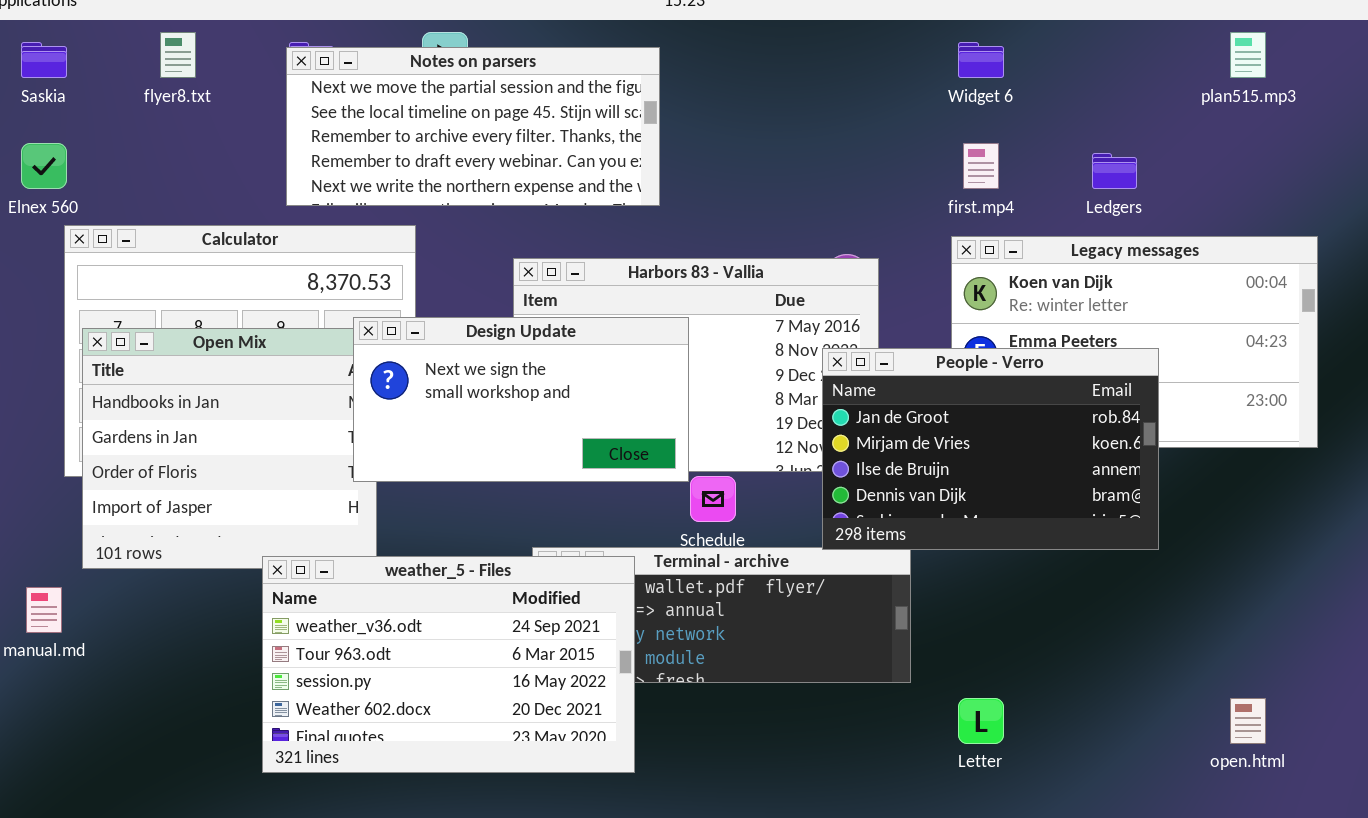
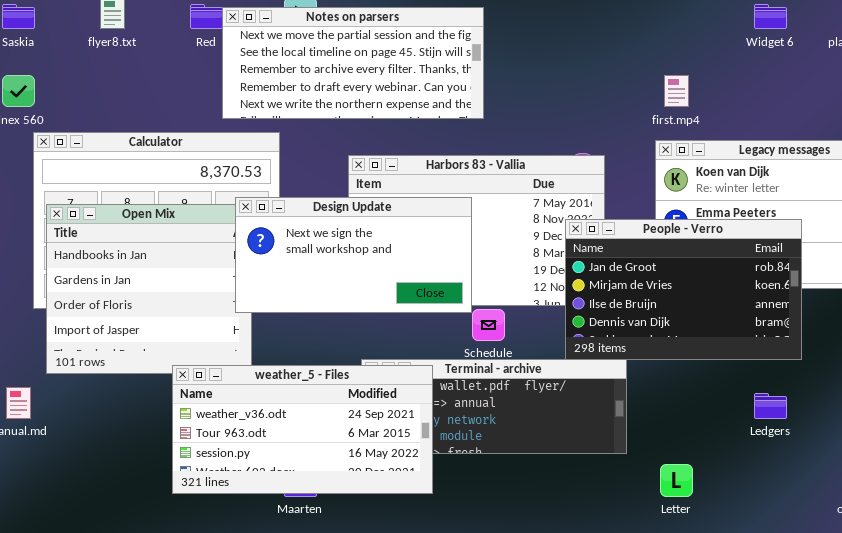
Widget 6: [958,42,1004,78] -> [754,4,787,29], moved
Notes on parsers: [286,47,660,206] -> [222,7,484,119], moved
Ledgers: [1092,153,1137,189] -> [754,393,787,419], moved
weather_5 - Files: [262,556,635,773] -> [172,365,433,494], resized

